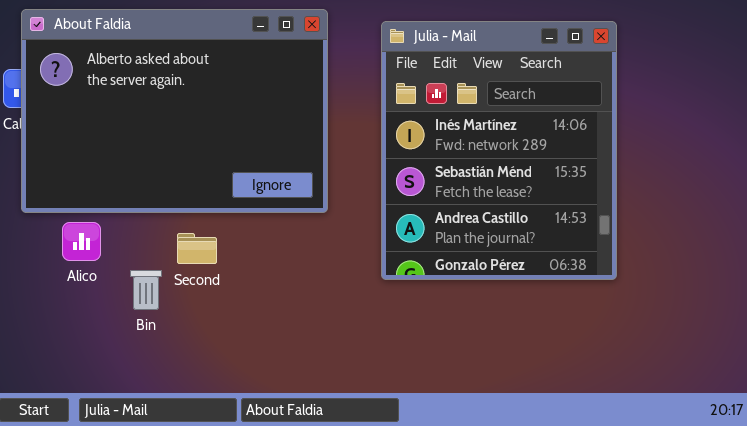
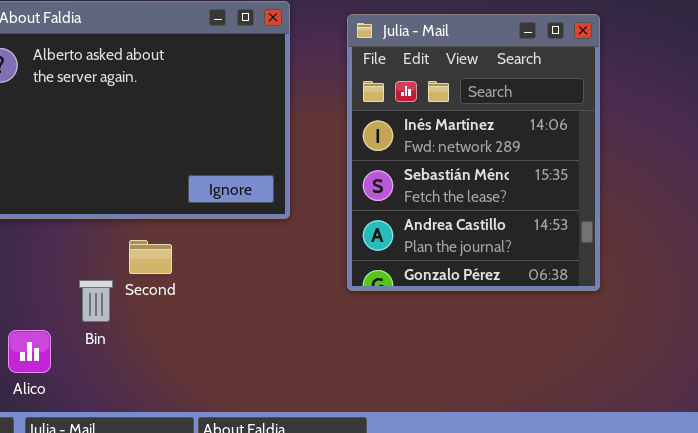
Alico: [62,222,101,261] -> [8,330,51,373], moved

